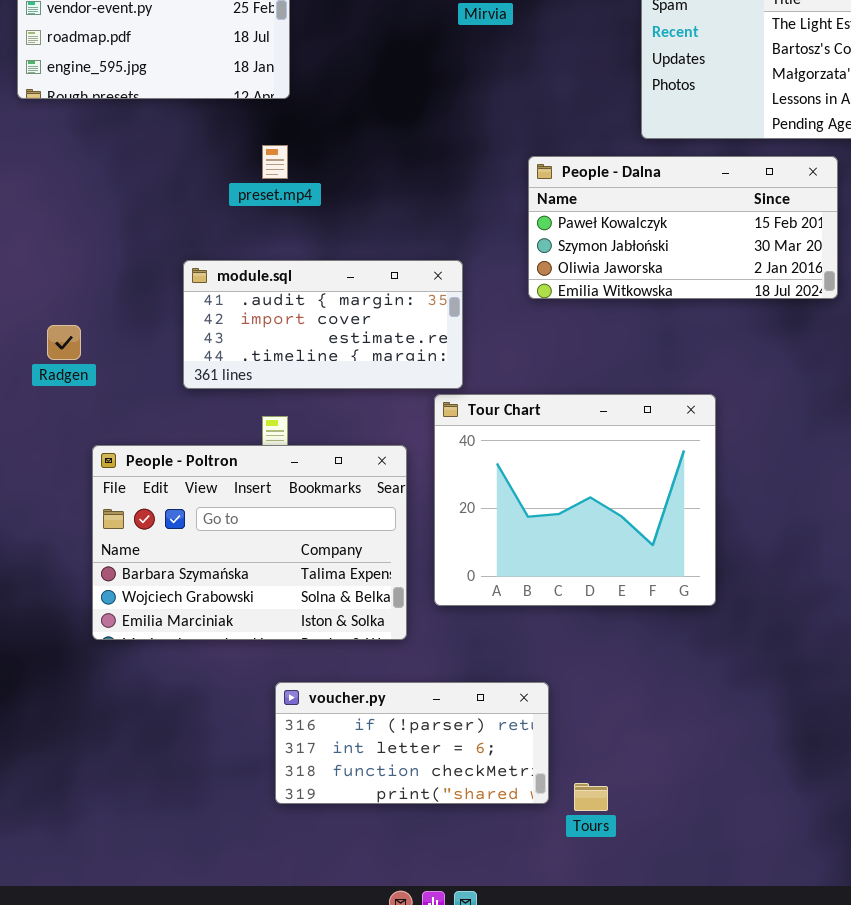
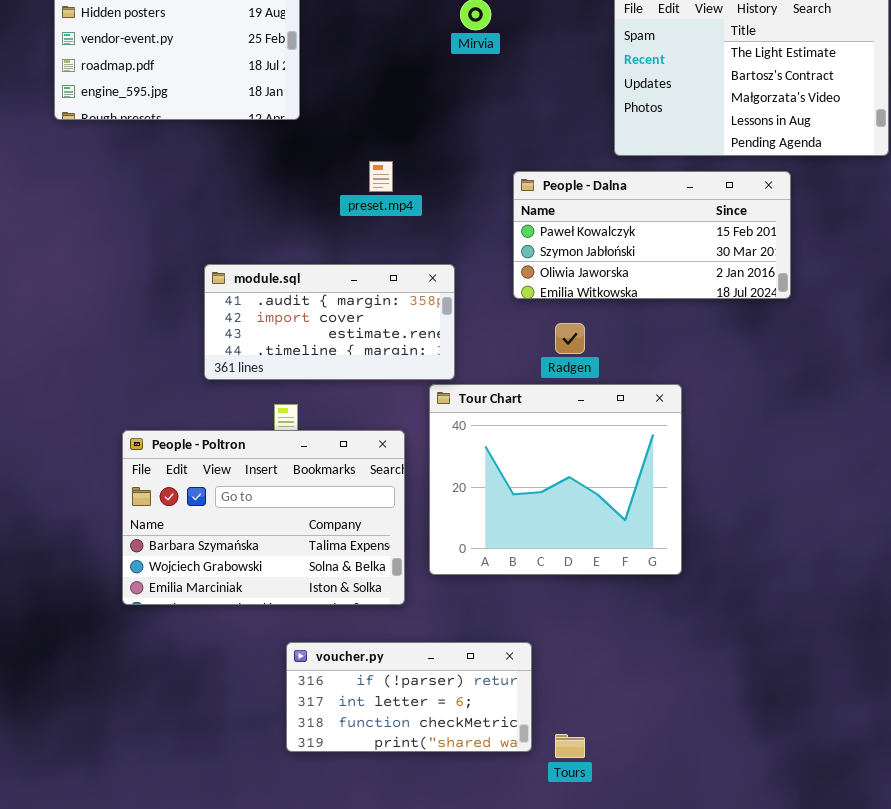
preset.mp4: [262,145,288,179] -> [369,161,393,192], moved
Radgen: [47,325,81,360] -> [555,323,585,354], moved

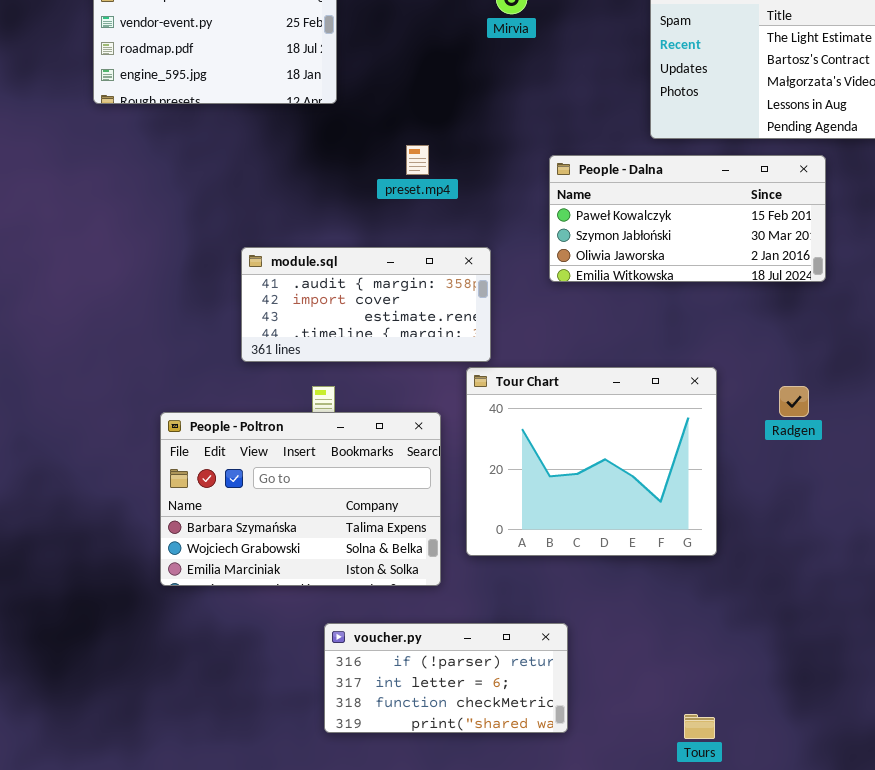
Radgen: [555,323,585,354] -> [779,386,809,417], moved
Tours: [555,734,585,758] -> [684,714,715,739], moved

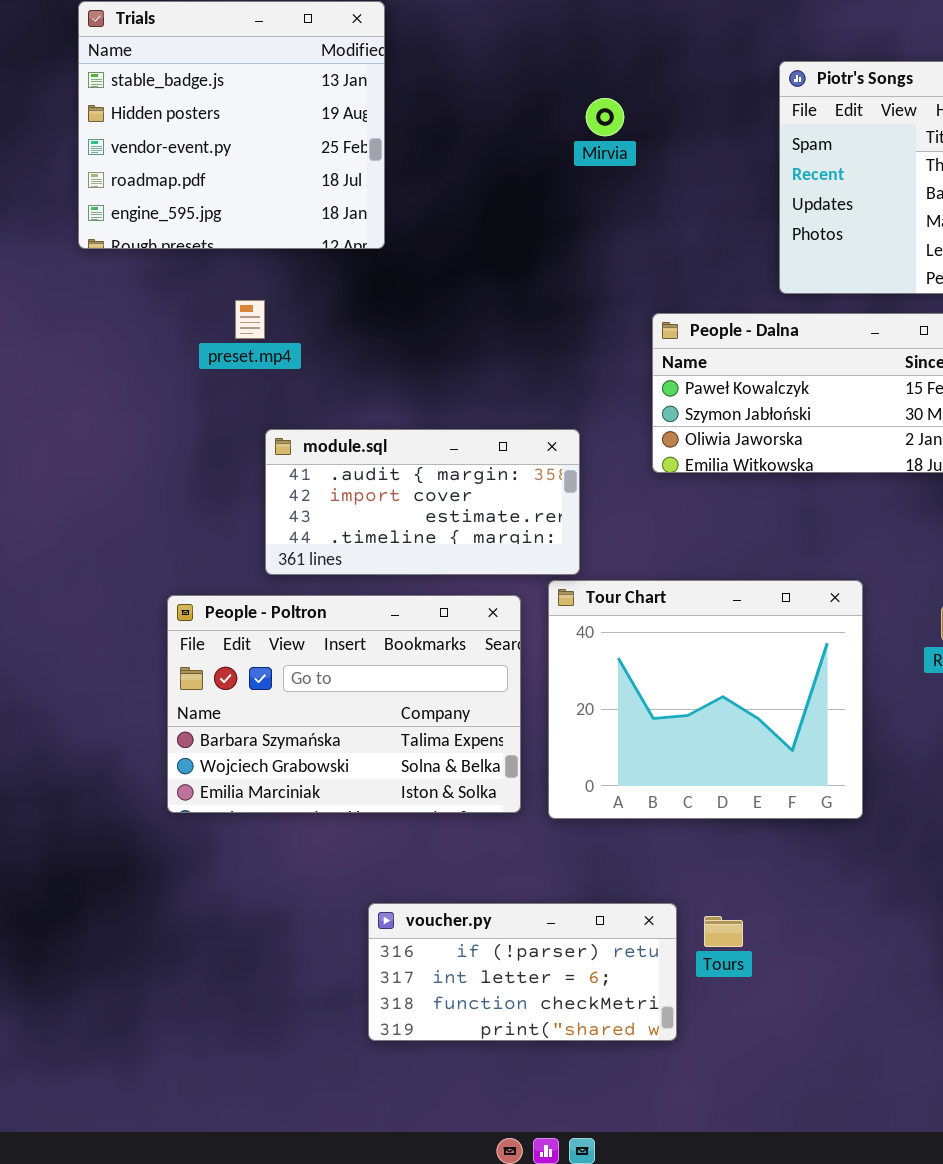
preset.mp4: [406,145,429,175] -> [235,300,265,339], moved
People - Poltron: [160,412,441,586] -> [167,595,521,813], moved
Tours: [684,714,715,739] -> [704,916,743,947], moved

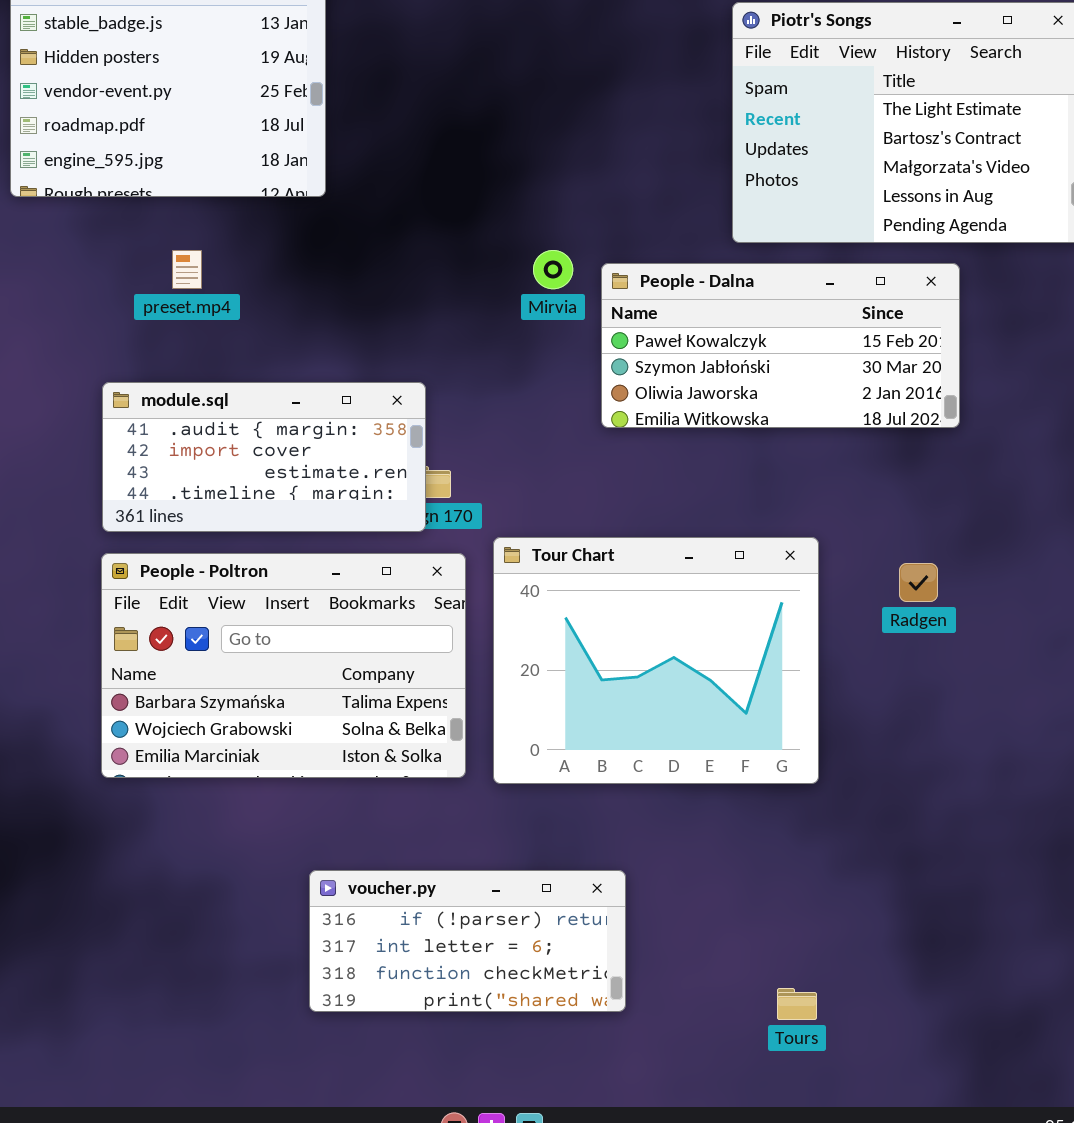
Mirvia: [586,98,624,136] -> [533,250,573,289], moved
module.sql: [265,429,580,575] -> [102,382,426,532], moved
Tours: [704,916,743,947] -> [777,988,817,1020], moved

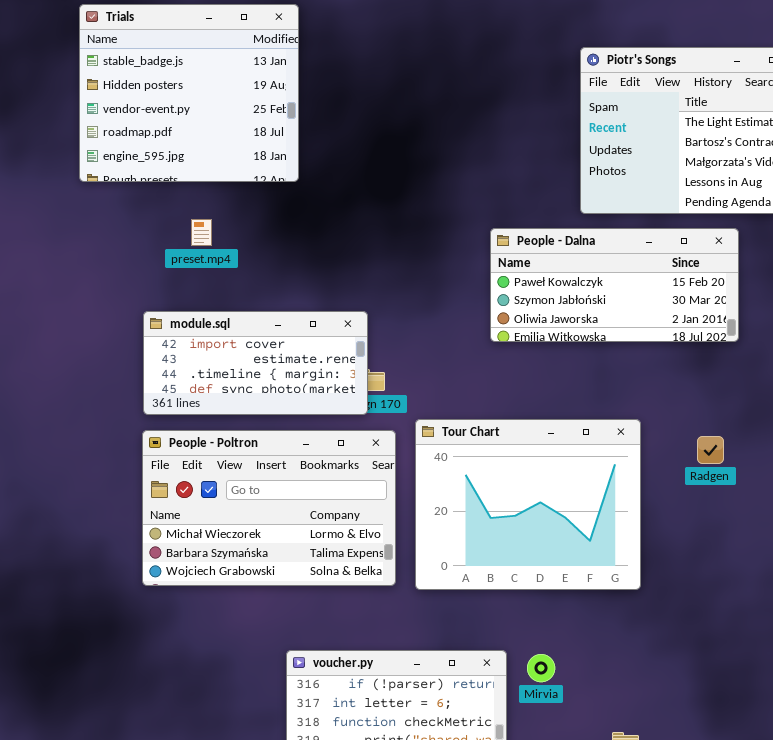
Mirvia: [533,250,573,289] -> [527,654,555,682], moved
module.sql: [102,382,426,532] -> [143,311,368,415], scrolled down 1 row
People - Poltron: [101,553,466,778] -> [142,430,396,586], scrolled up 1 row

